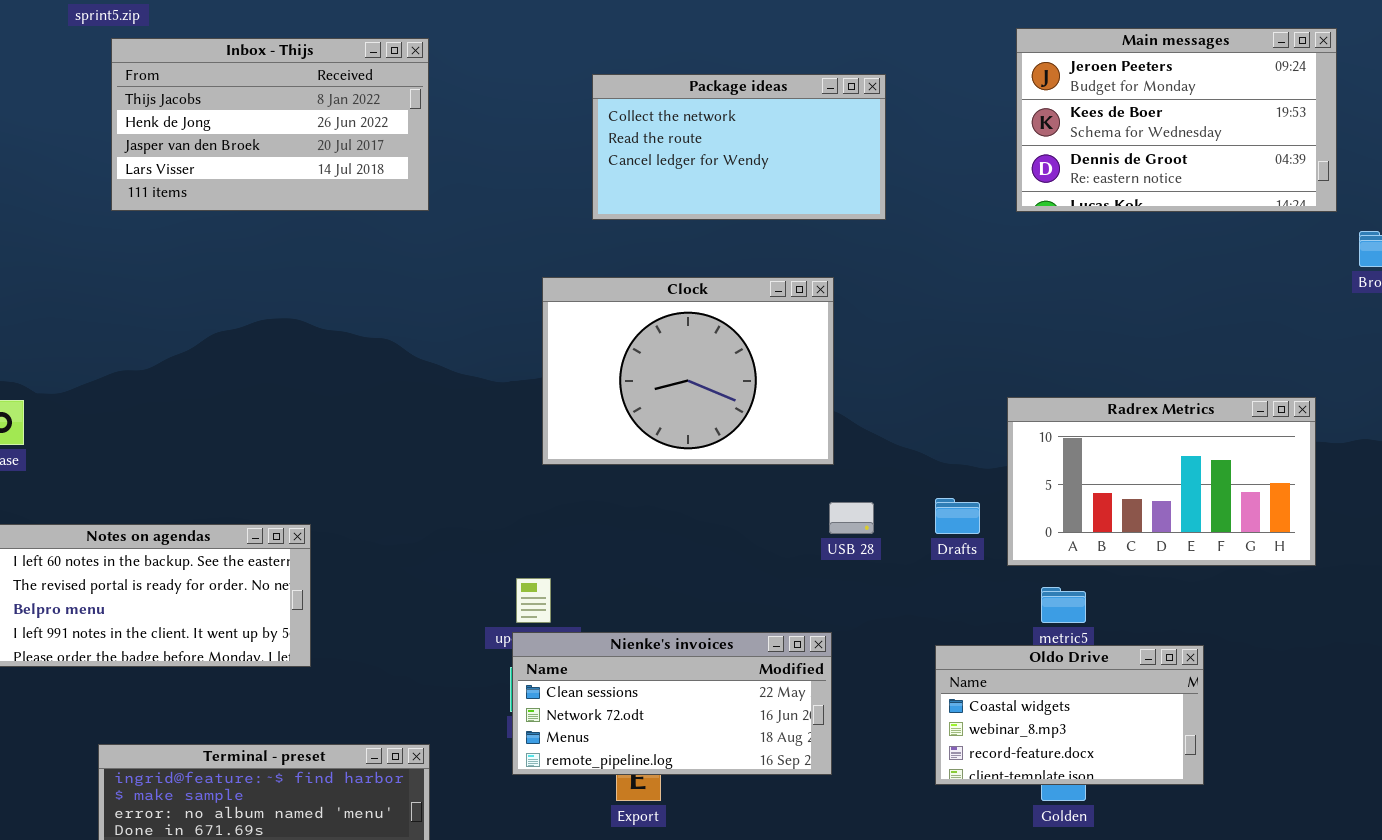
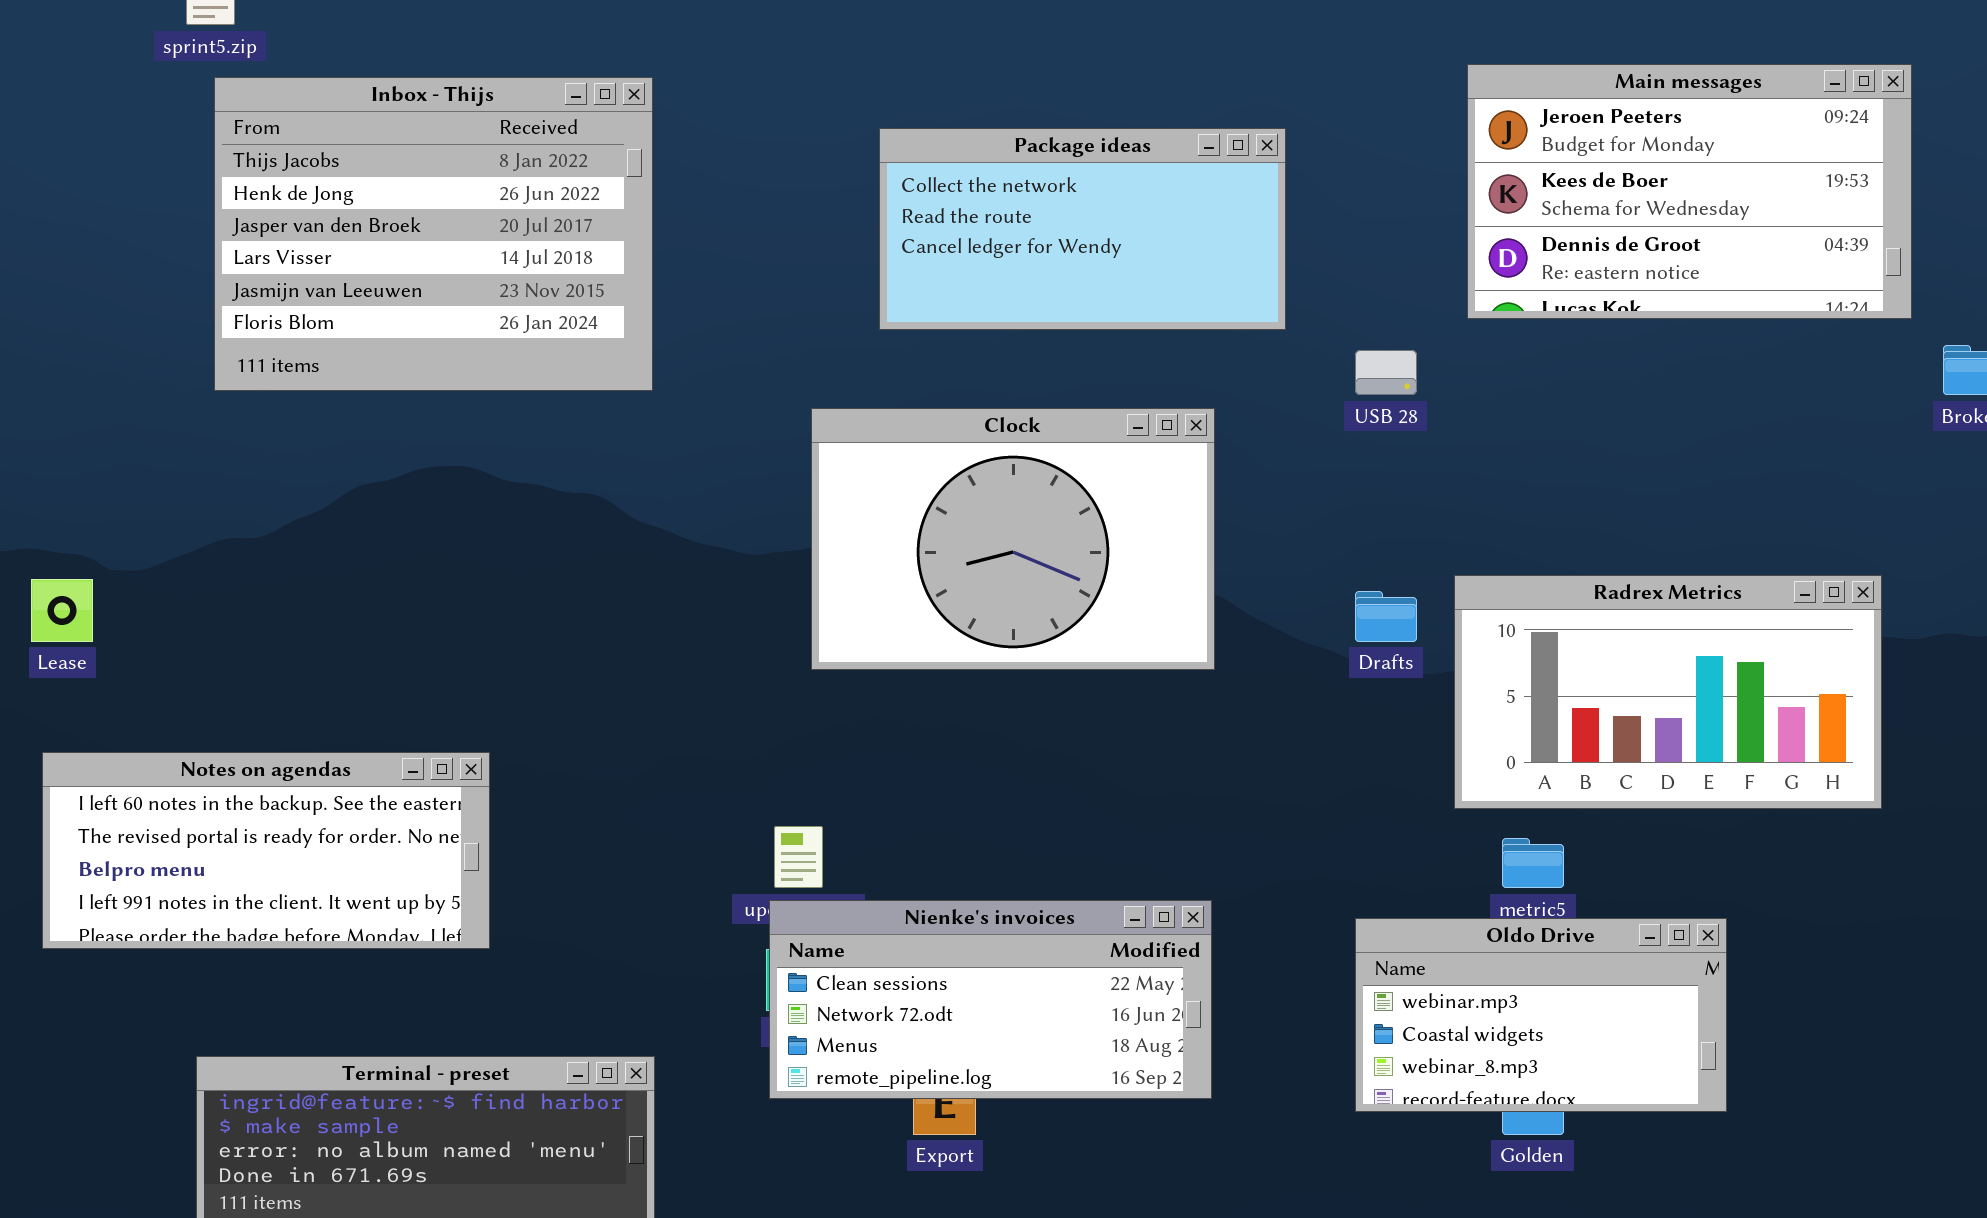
Inbox - Thijs: [111,38,429,211] -> [214,77,653,391], resized
Drafts: [935,498,980,534] -> [1355,591,1417,642], moved
USB 28: [829,502,874,534] -> [1355,350,1417,395], moved
Oldo Drive: [935,645,1204,785] -> [1355,918,1727,1112], scrolled up 1 row

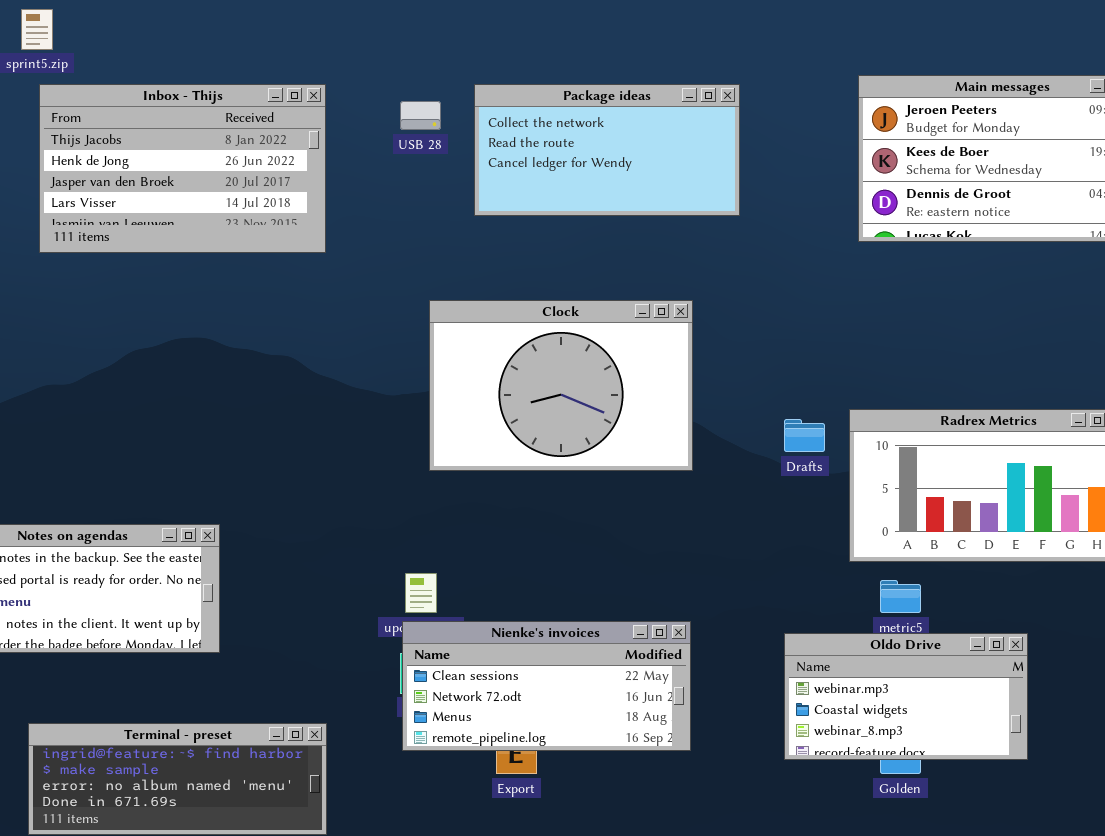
Inbox - Thijs: [214,77,653,391] -> [39,84,326,253], resized
Package ideas: [879,128,1286,330] -> [474,84,740,216], moved
USB 28: [1355,350,1417,395] -> [400,101,441,130], moved

